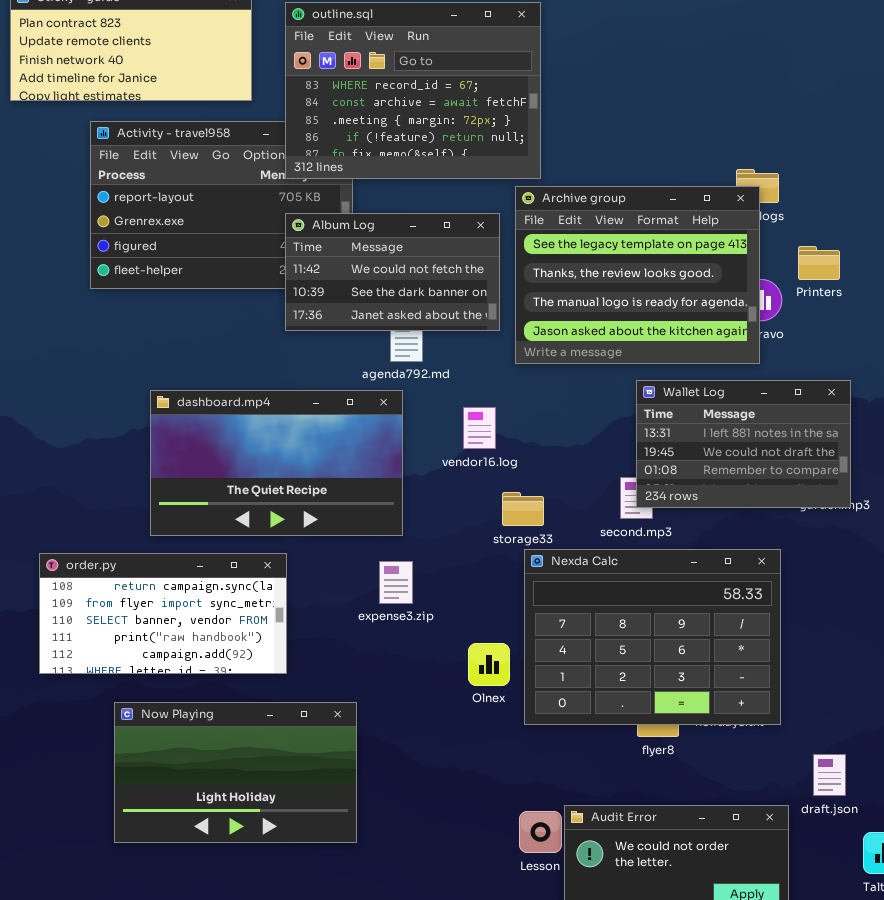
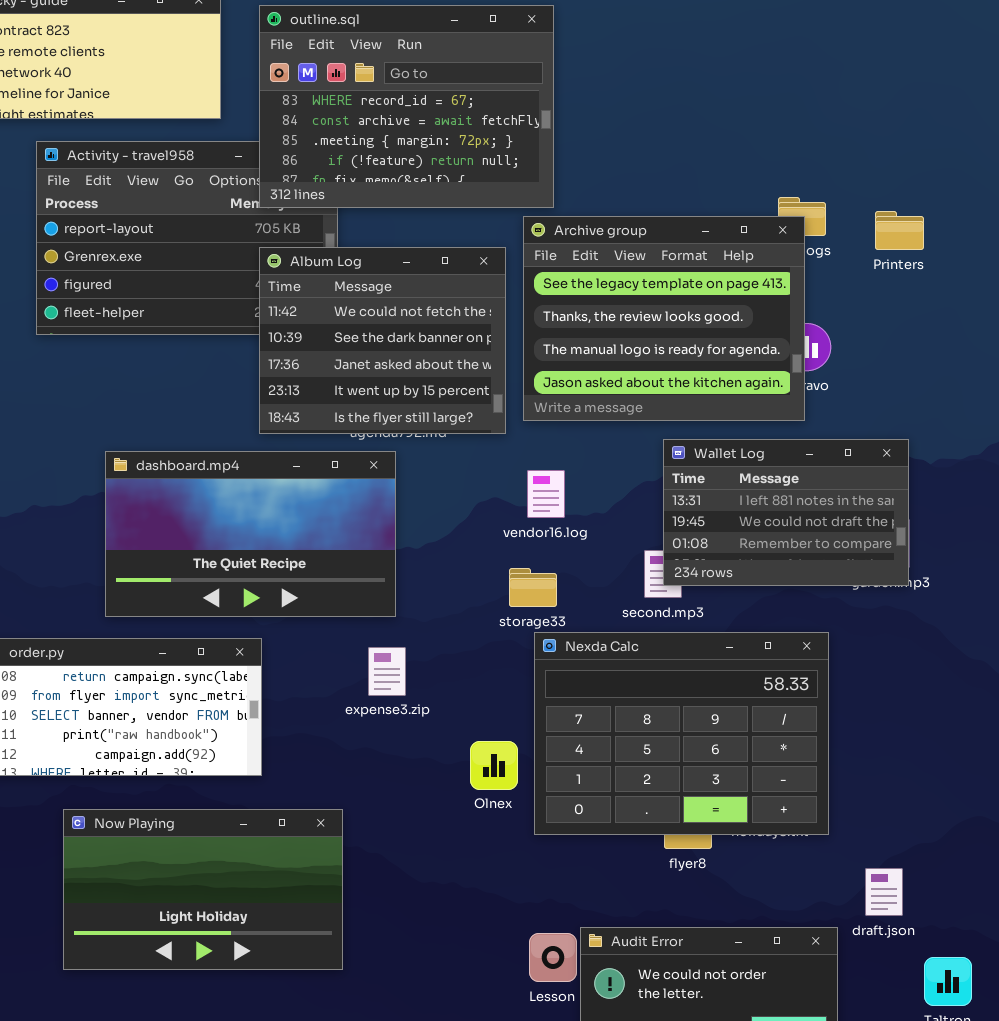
Album Log: [285,213,500,331] -> [259,247,506,434], resized
Printers: [798,246,840,280] -> [875,211,924,250], moved
vendor16.log: [463,407,496,449] -> [527,470,565,518], moved

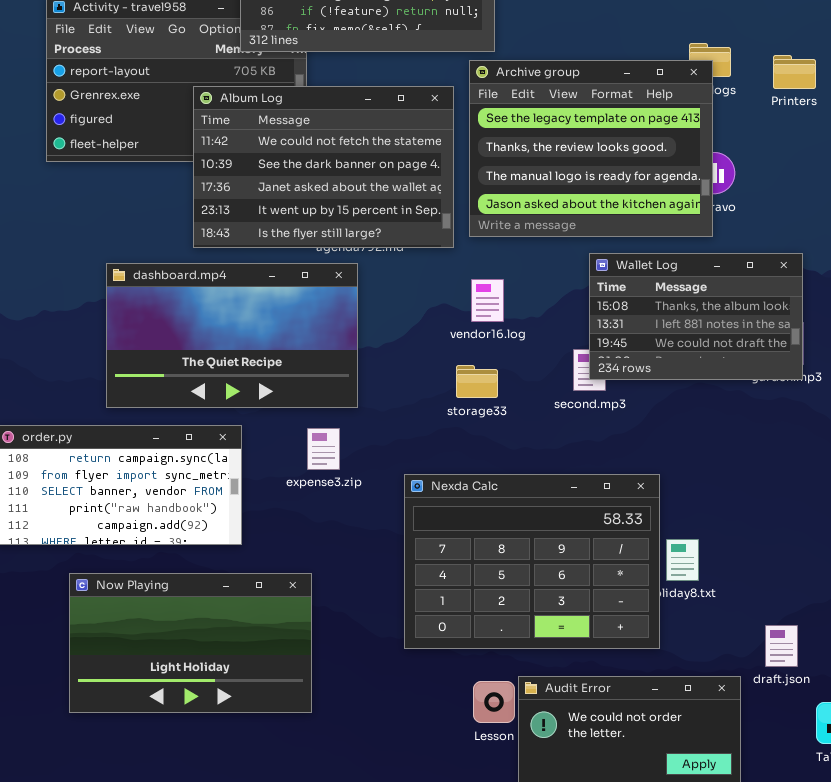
Album Log: [259,247,506,434] -> [193,86,454,248], resized
Wallet Log: [663,439,909,586] -> [589,253,803,380], scrolled up 1 row
Nexda Calc: [534,632,829,835] -> [404,474,660,649], moved
expense3.zip: [368,647,406,696] -> [307,428,340,470], moved

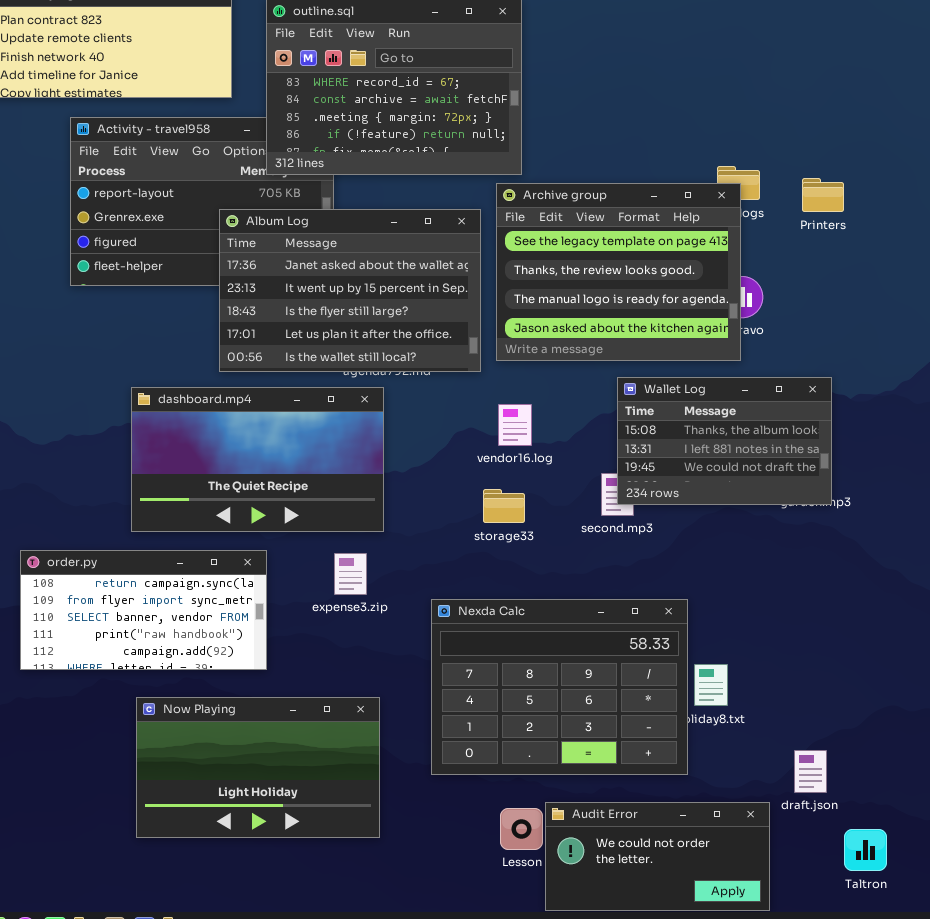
Album Log: [193,86,454,248] -> [219,209,481,372], scrolled down 2 rows
Now Playing: [69,573,312,713] -> [136,697,380,838], moved

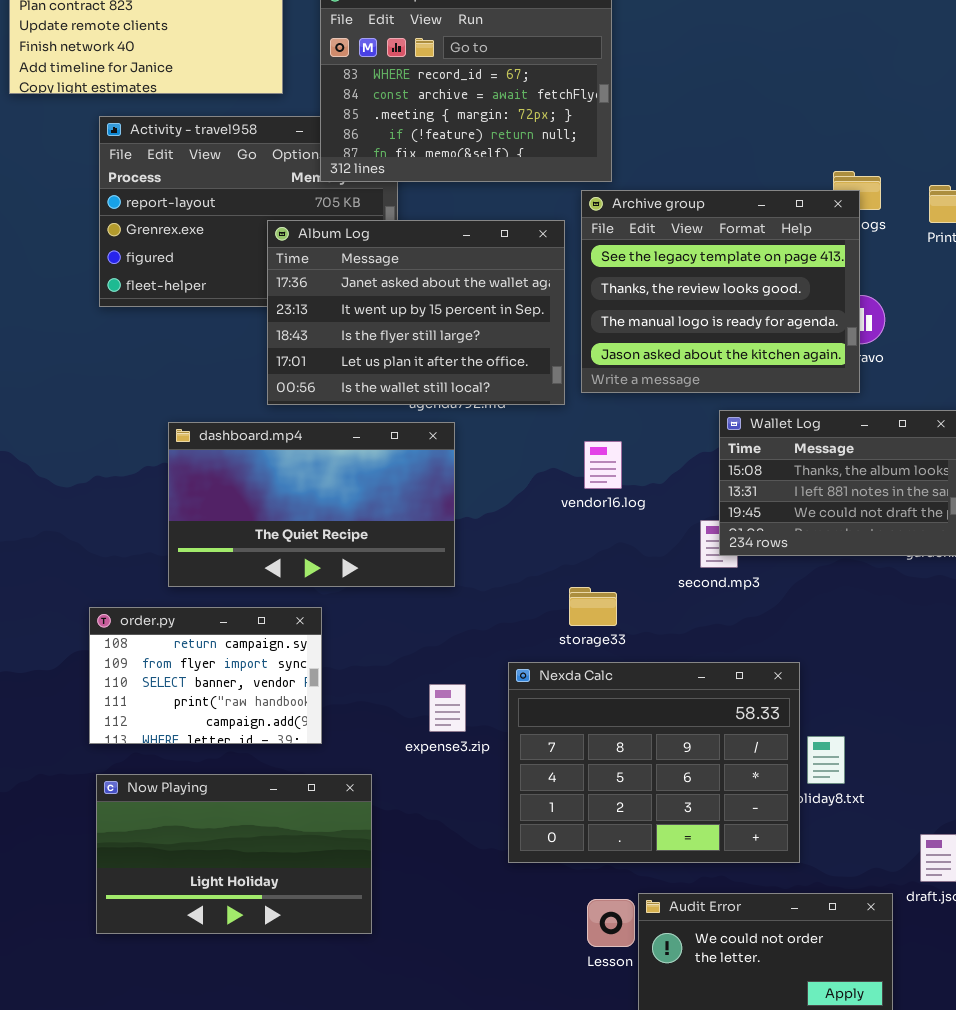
storage33: [483,489,525,523] -> [569,587,617,626], moved
order.py: [20,550,267,670] -> [89,607,322,744], resized
expense3.zip: [334,553,367,595] -> [429,684,466,732], moved
Now Playing: [136,697,380,838] -> [96,774,372,934], moved

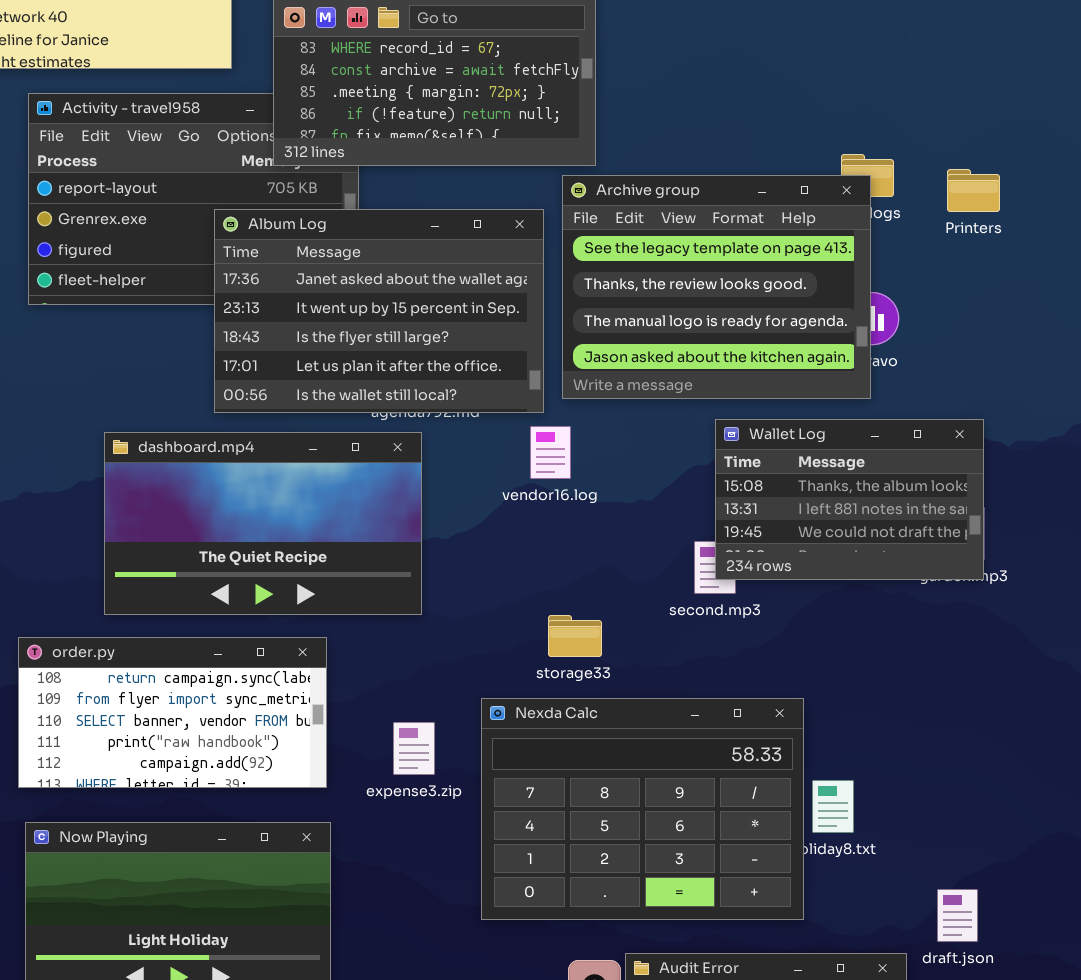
vendor16.log: [584,441,622,489] -> [530,426,571,479], moved
order.py: [89,607,322,744] -> [18,637,327,788], resized

